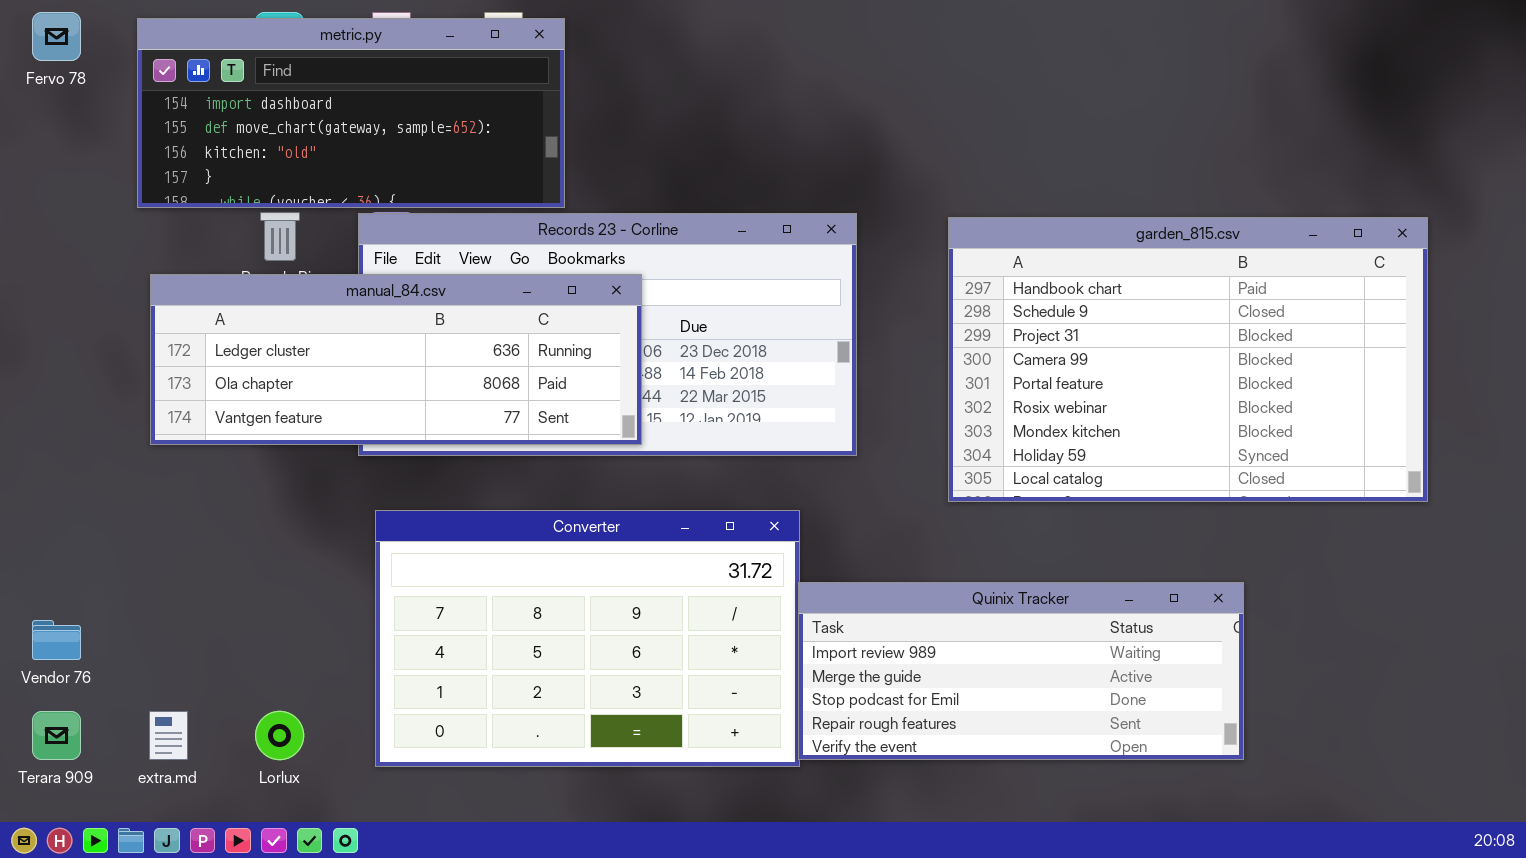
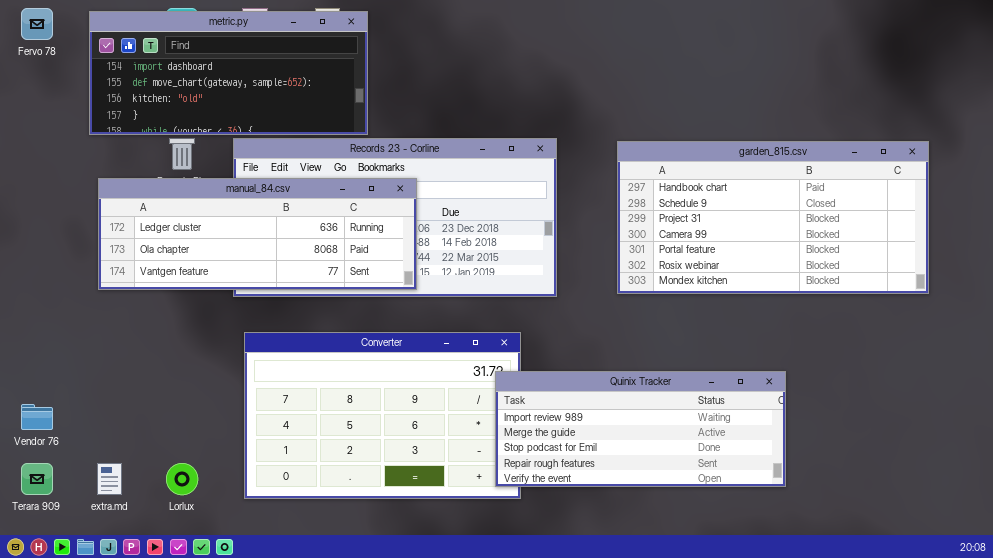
garden_815.csv: [948,217,1428,502] -> [617,141,929,294], resized
Quinix Tracker: [798,582,1244,760] -> [495,371,786,487], moved

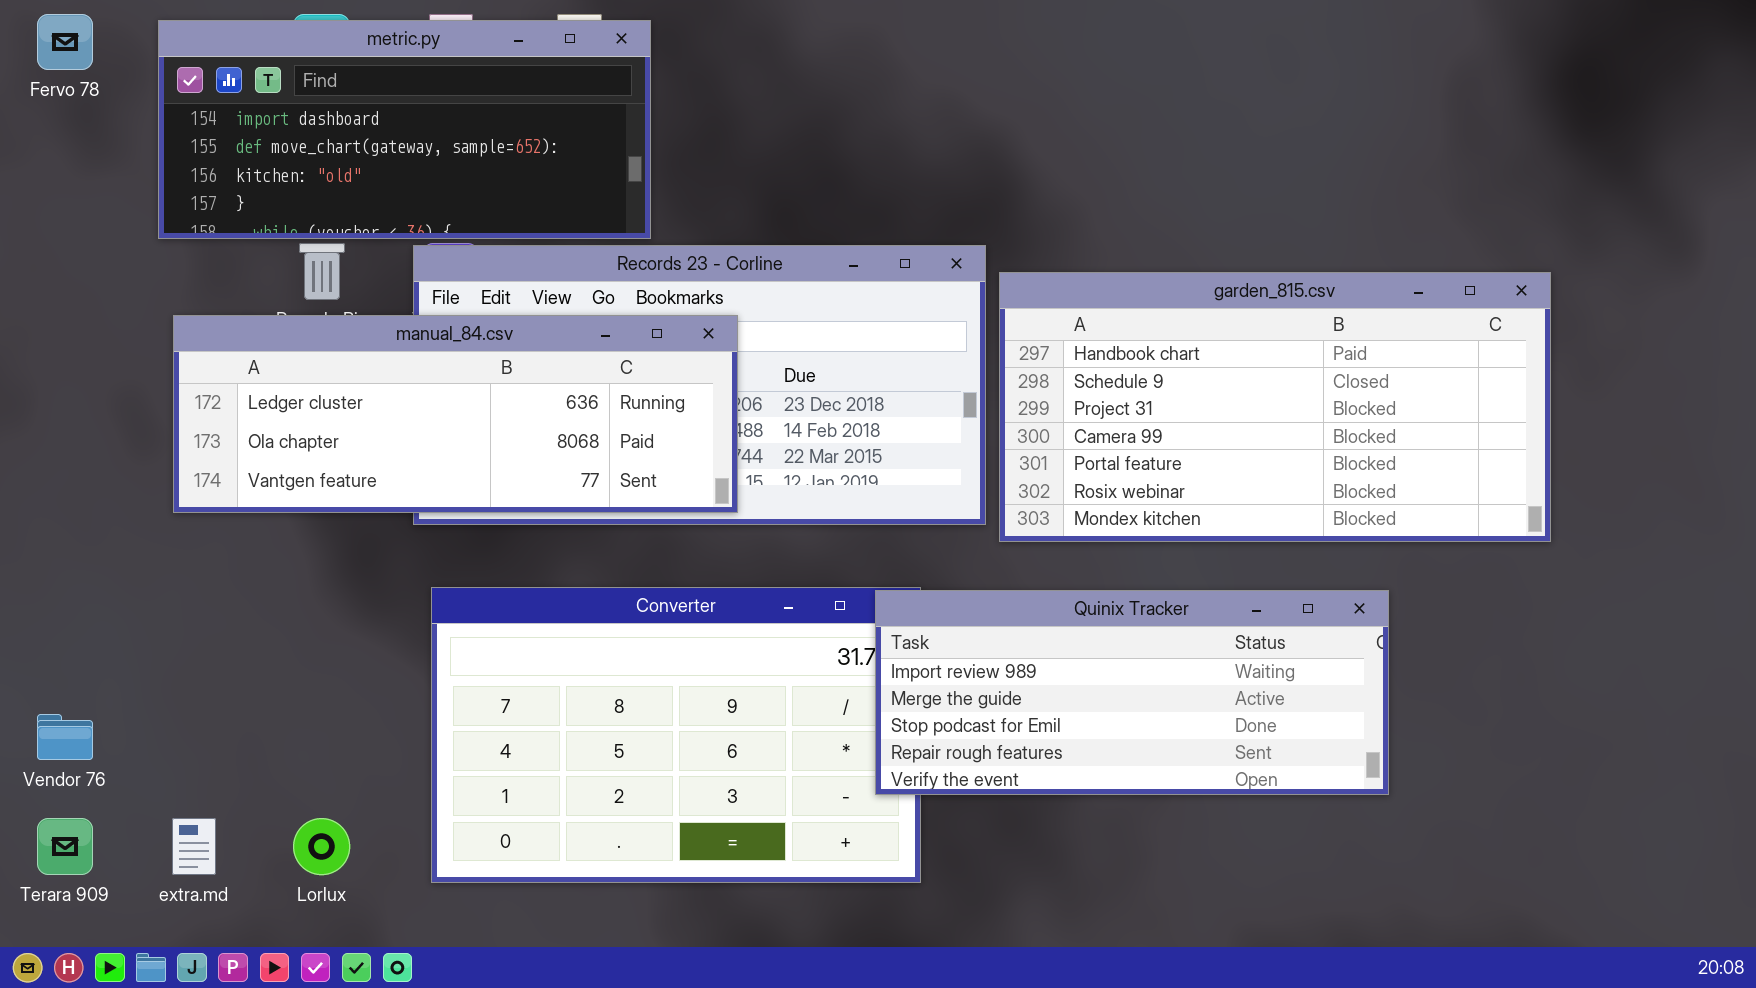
garden_815.csv: [617,141,929,294] -> [999,272,1551,542], moved
Quinix Tracker: [495,371,786,487] -> [875,590,1389,795], moved

